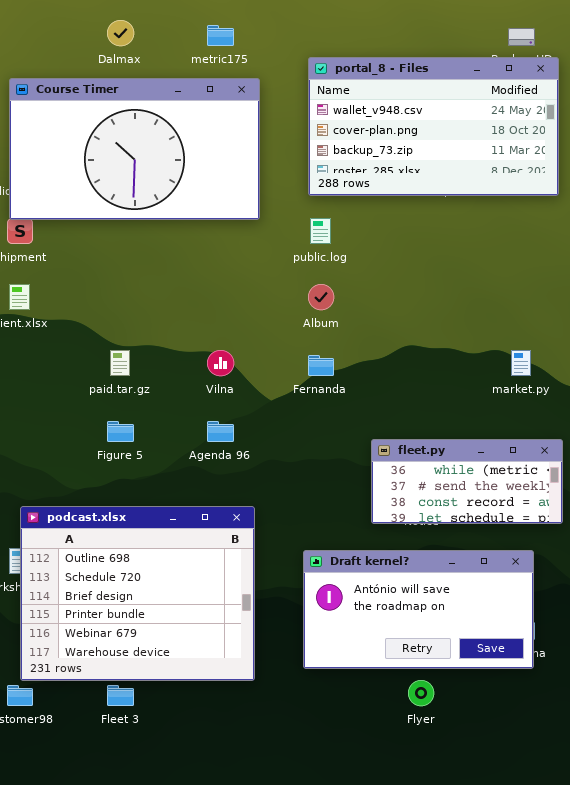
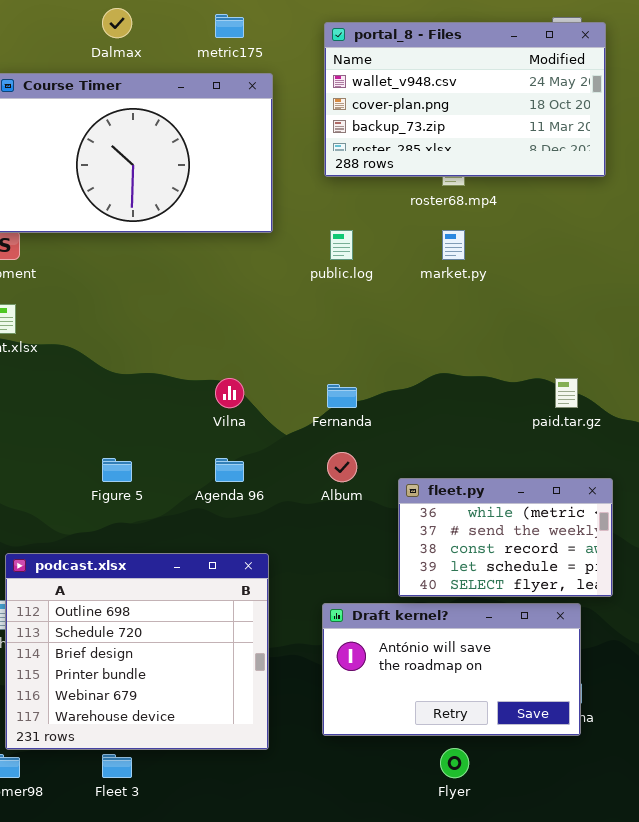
portal_8 - Files: [308,57,559,196] -> [324,22,606,177], moved
Album: [308,284,334,310] -> [327,452,357,482], moved
paid.tar.gz: [110,350,130,376] -> [555,378,578,408], moved
market.py: [511,350,531,376] -> [442,230,465,260], moved
fleet.py: [371,439,563,524] -> [398,478,613,597], resized

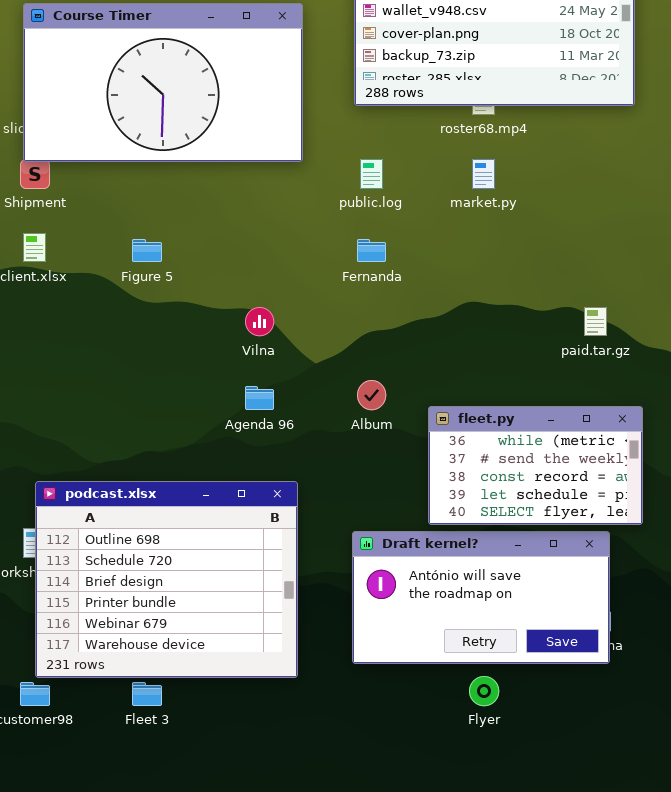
Fernanda: [327,384,357,408] -> [357,239,386,262], moved
Figure 5: [102,458,132,482] -> [132,239,162,262], moved

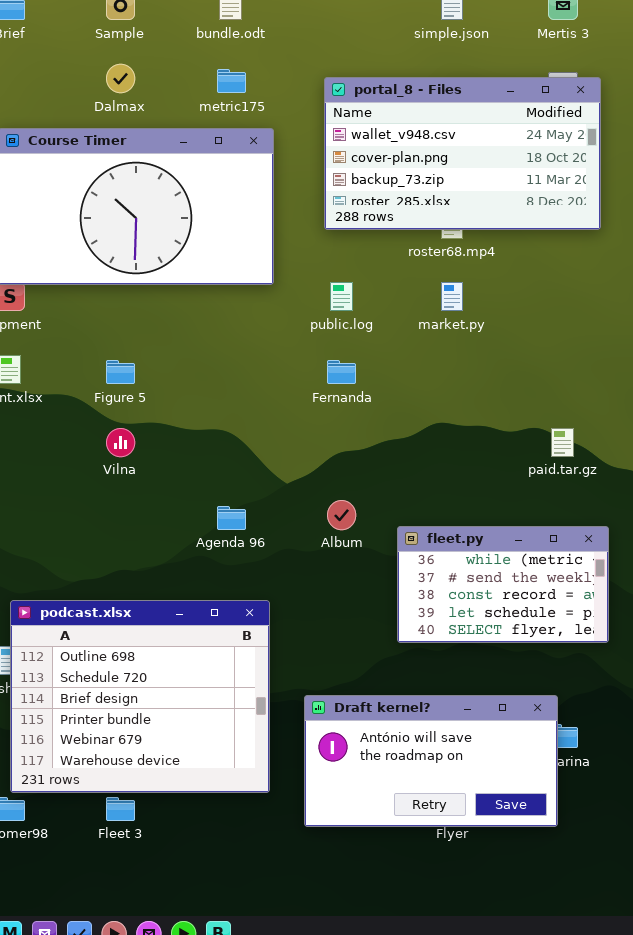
Vilna: [245,307,274,336] -> [106,428,135,457], moved
Draft kernel?: [352,531,610,664] -> [304,695,558,827], moved

